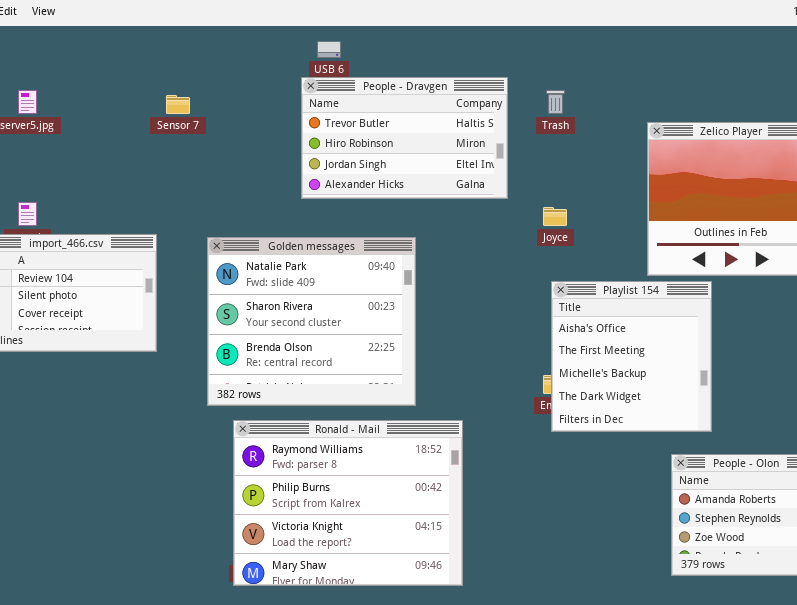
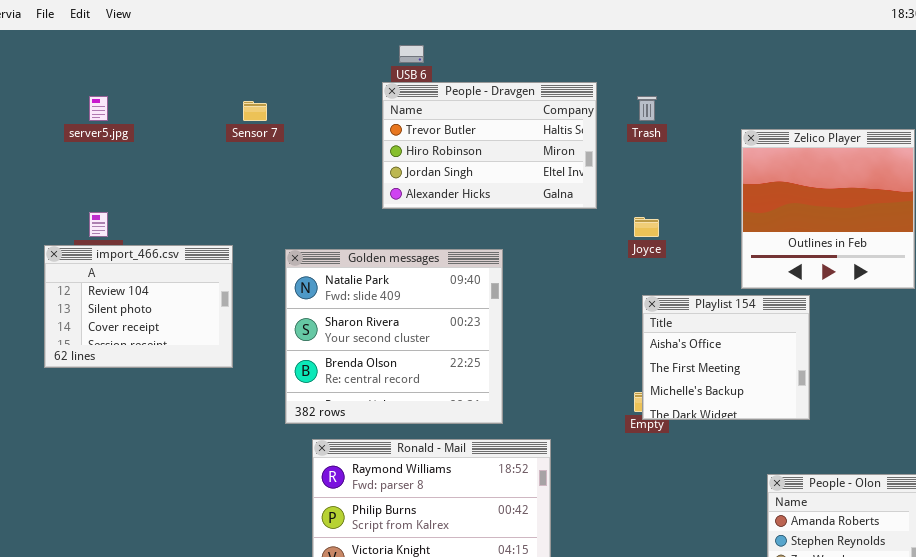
Playlist 154: [551,281,712,432] -> [642,295,810,420], resized

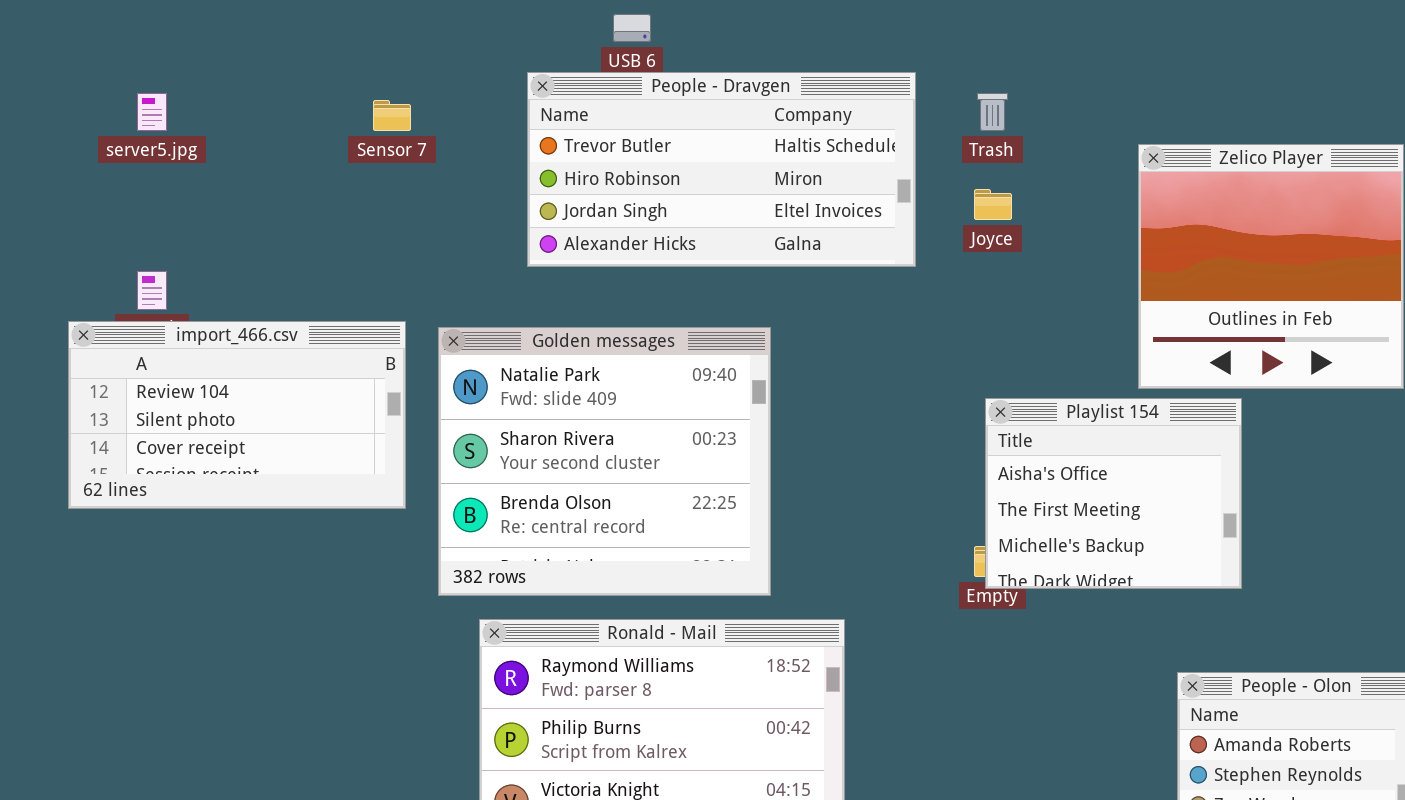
People - Dravgen: [382,82,597,209] -> [527,72,916,267], resized
Joyce: [634,217,659,237] -> [974,189,1012,220], moved
import_466.csv: [44,245,233,368] -> [68,321,406,509], resized

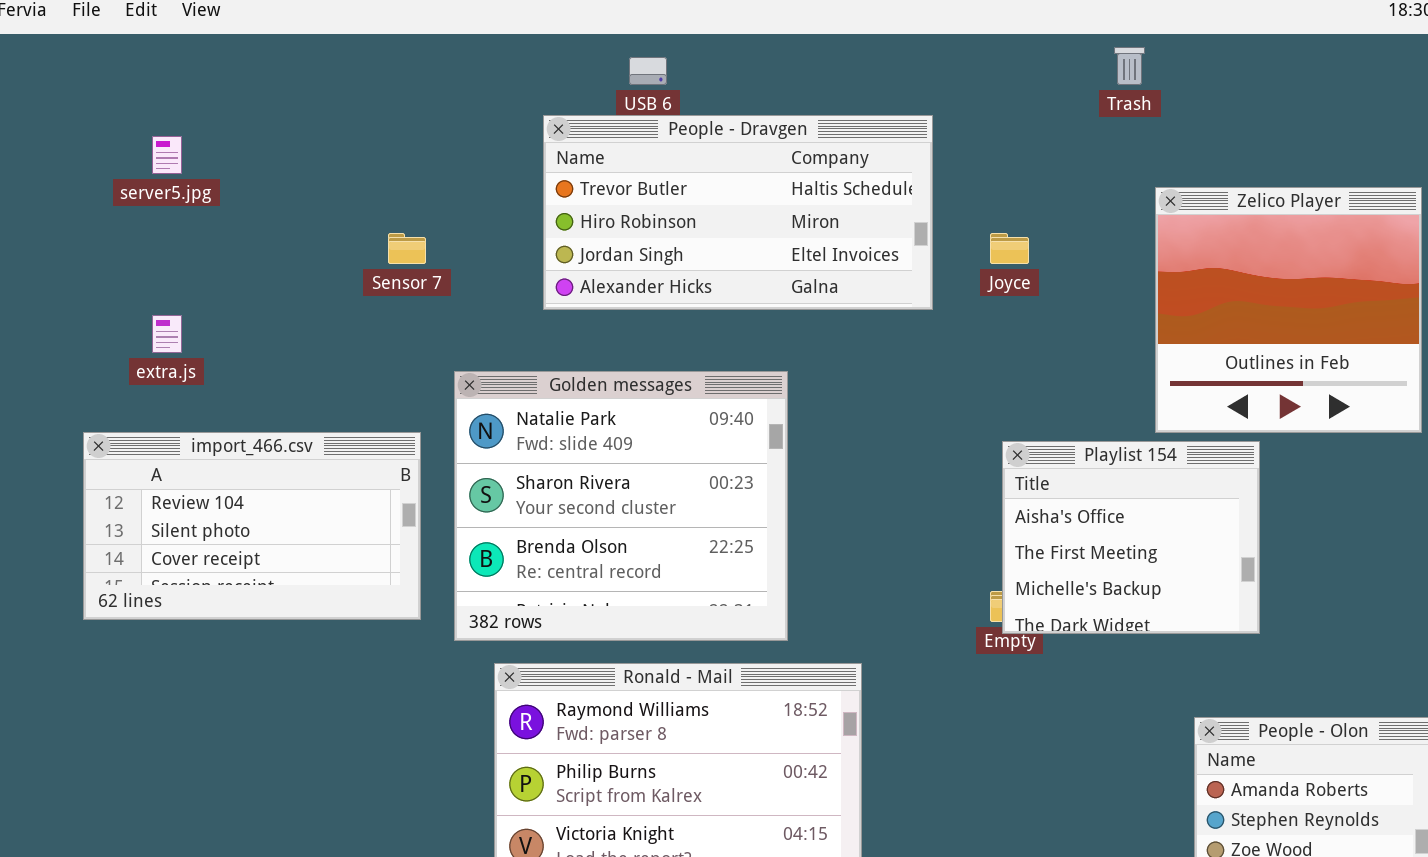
Trash: [977,93,1008,131] -> [1114,47,1145,85], moved
Sensor 7: [373,100,411,131] -> [388,233,426,264], moved
import_466.csv: [68,321,406,509] -> [83,432,421,620], moved

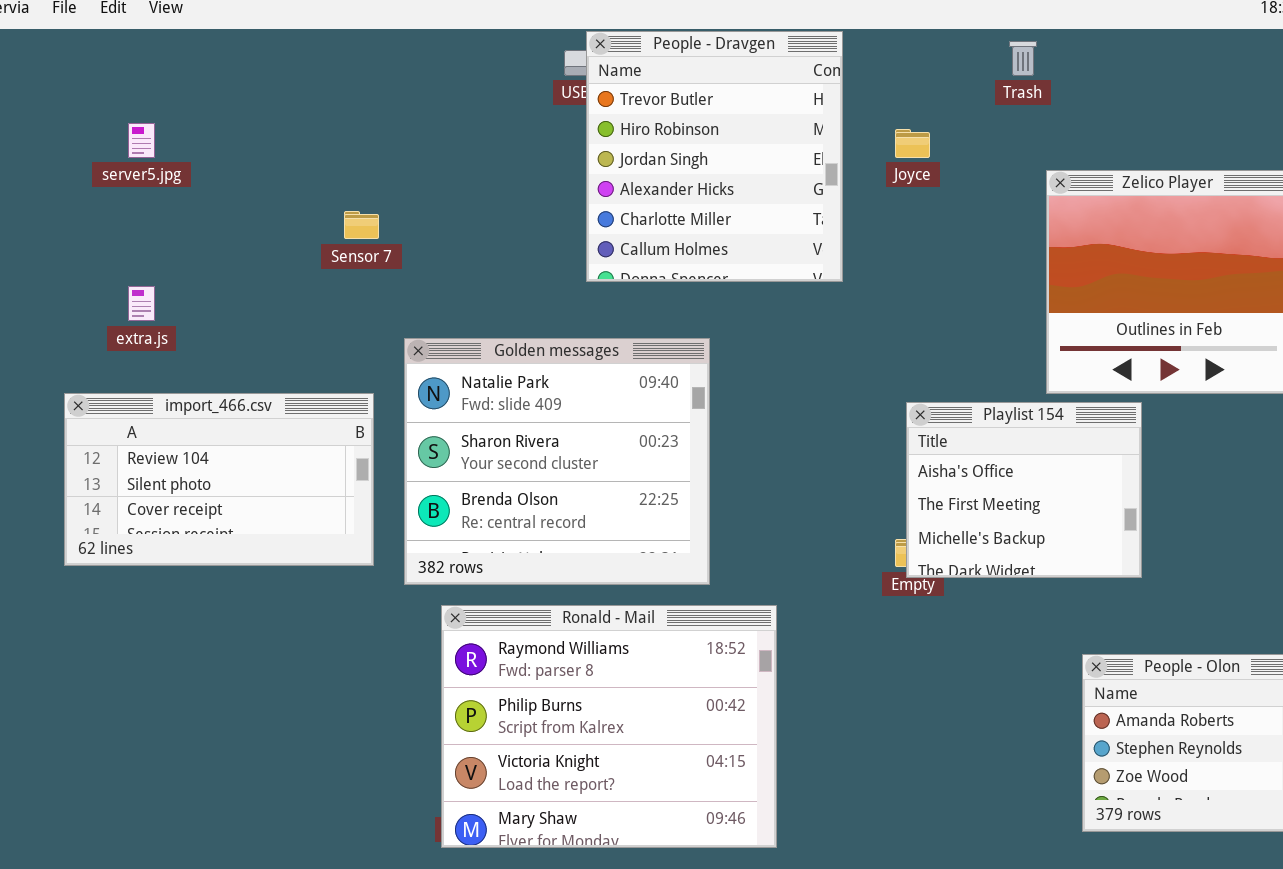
People - Dravgen: [543,115,933,310] -> [586,31,843,282], resized
Joyce: [990,233,1029,264] -> [895,129,930,158], moved

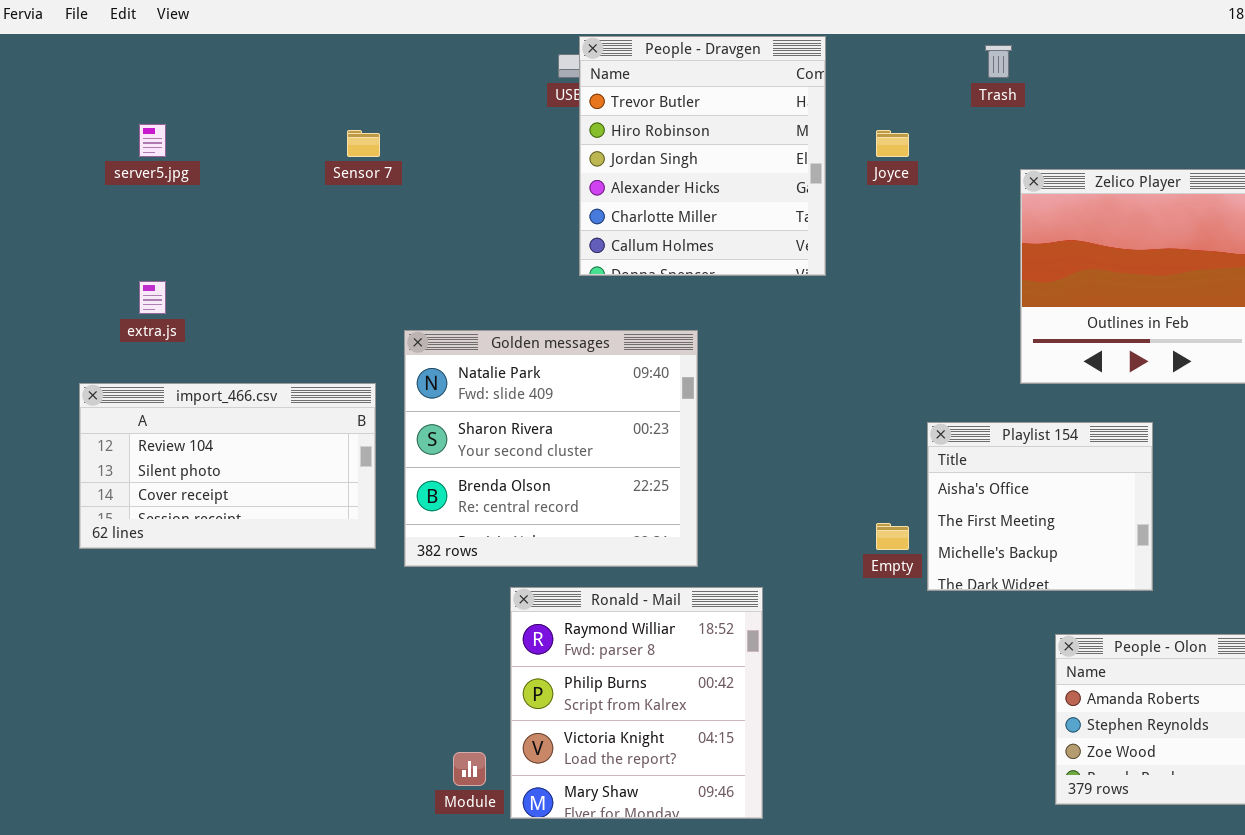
Sensor 7: [344,211,379,239] -> [347,130,380,157], moved
Playlist 154: [906,402,1142,578] -> [927,422,1153,591], moved
Ronald - Mail: [441,605,777,848] -> [510,587,763,819], resized

